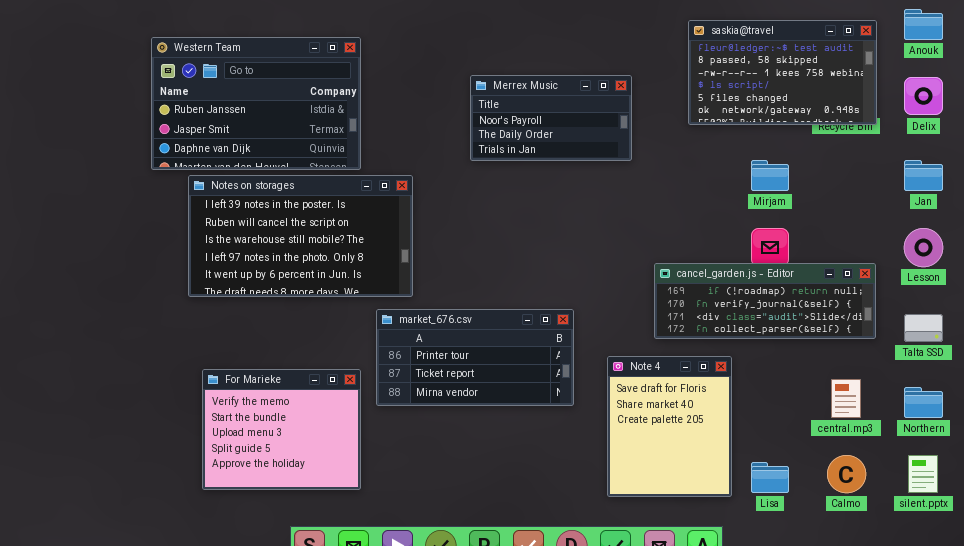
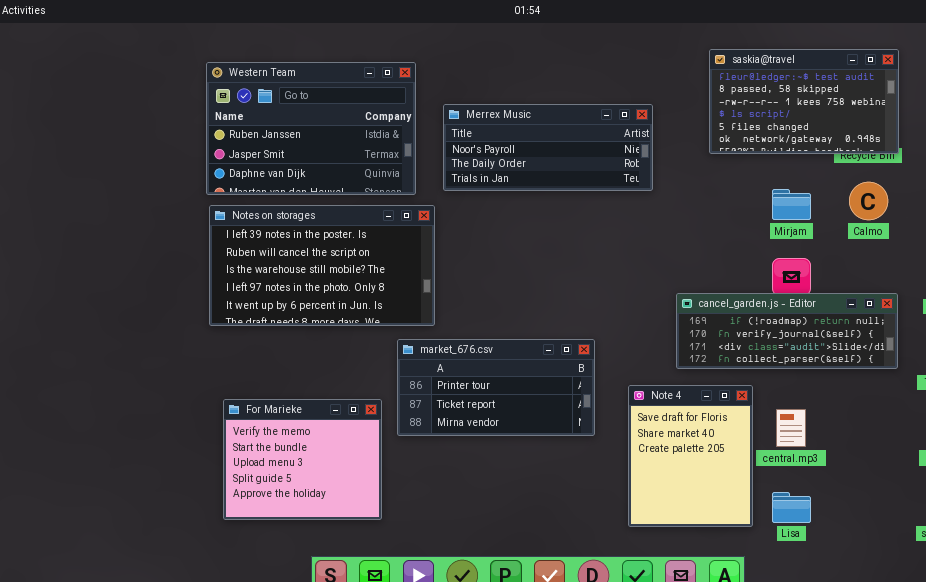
Western Team: [151,37,361,170] -> [206,62,416,195], moved
Merrex Music: [470,75,632,161] -> [443,104,653,191], resized
central.mp3: [831,379,861,418] -> [776,409,806,447], moved
Calmo: [827,455,866,493] -> [849,182,888,220], moved

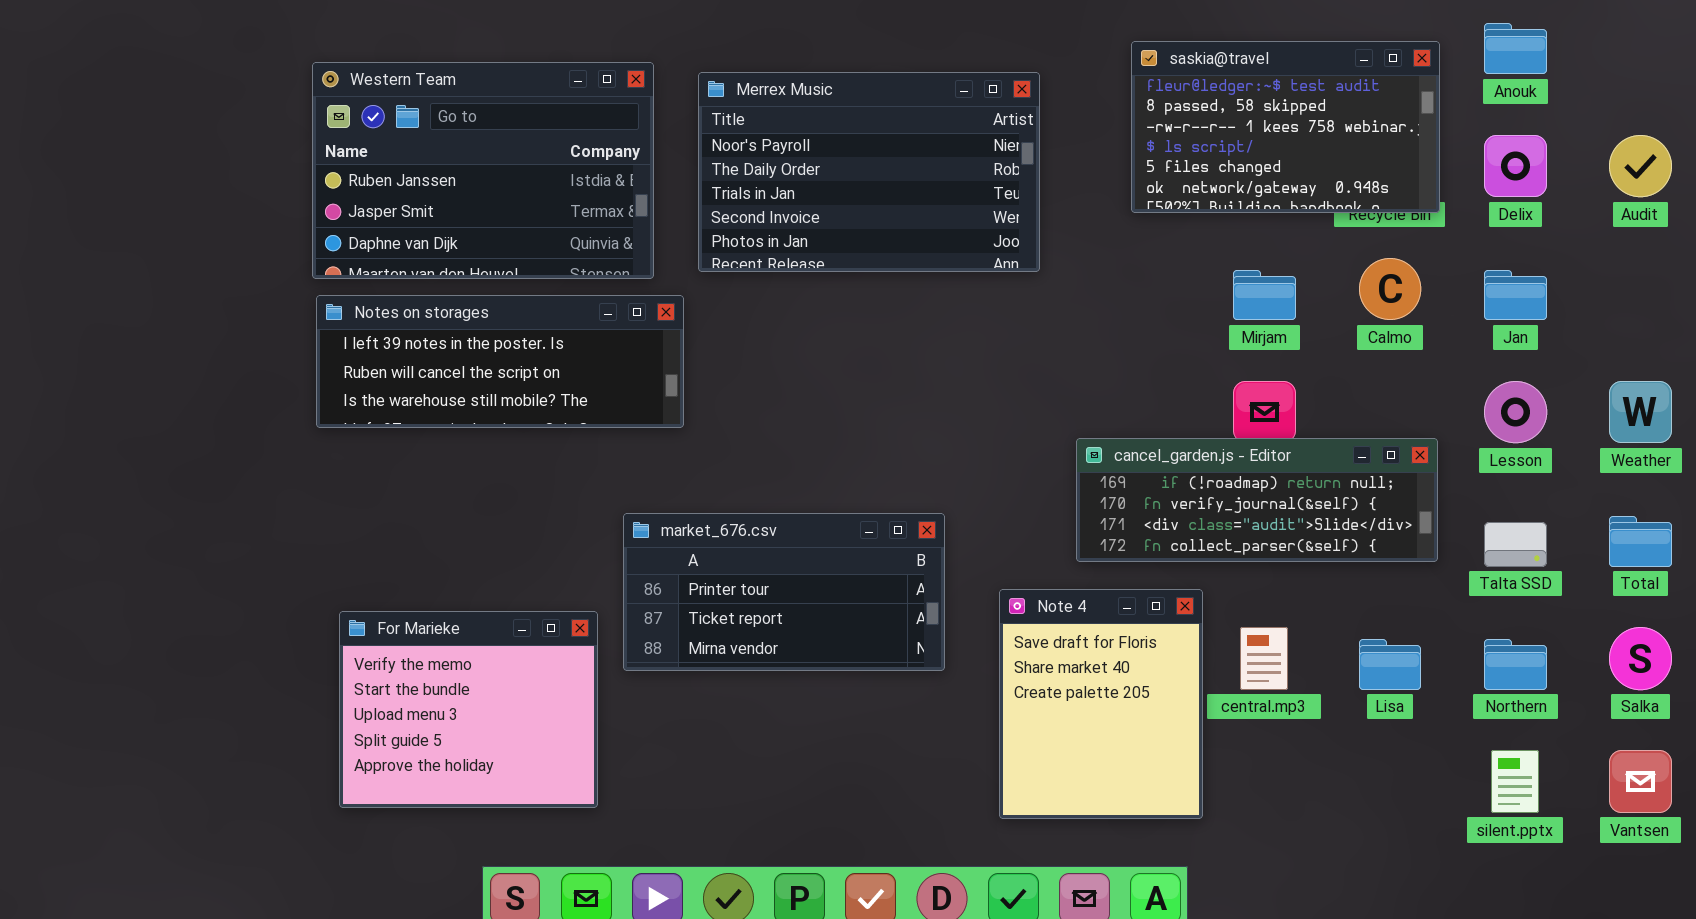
Merrex Music: [443,104,653,191] -> [698,72,1040,272], resized
Notes on storages: [209,205,435,326] -> [316,295,684,428], resized
Lisa: [772,492,811,523] -> [1359,639,1421,690], moved

